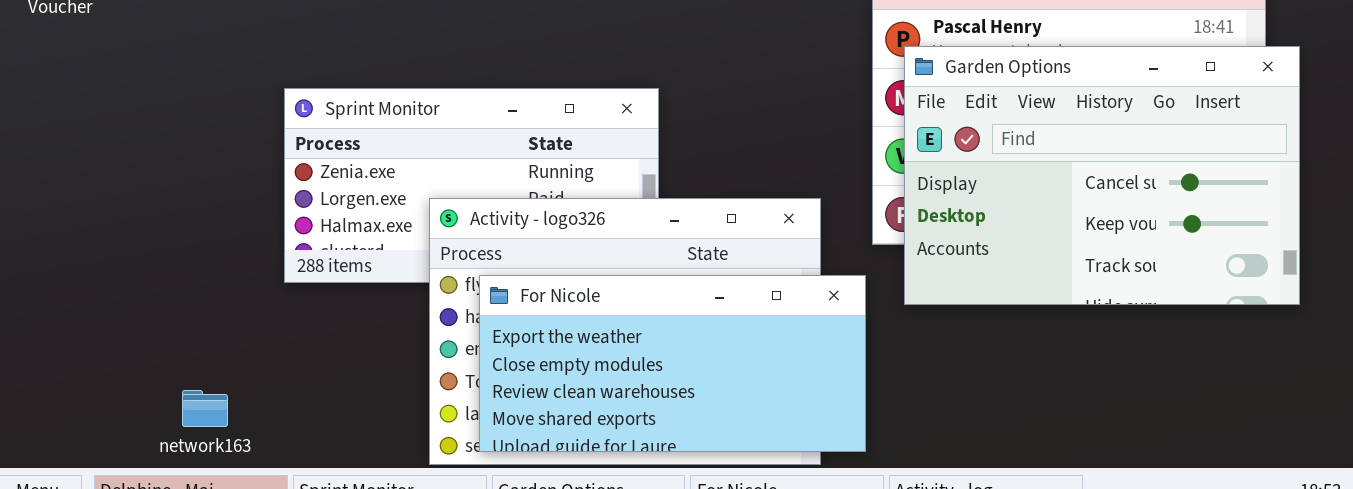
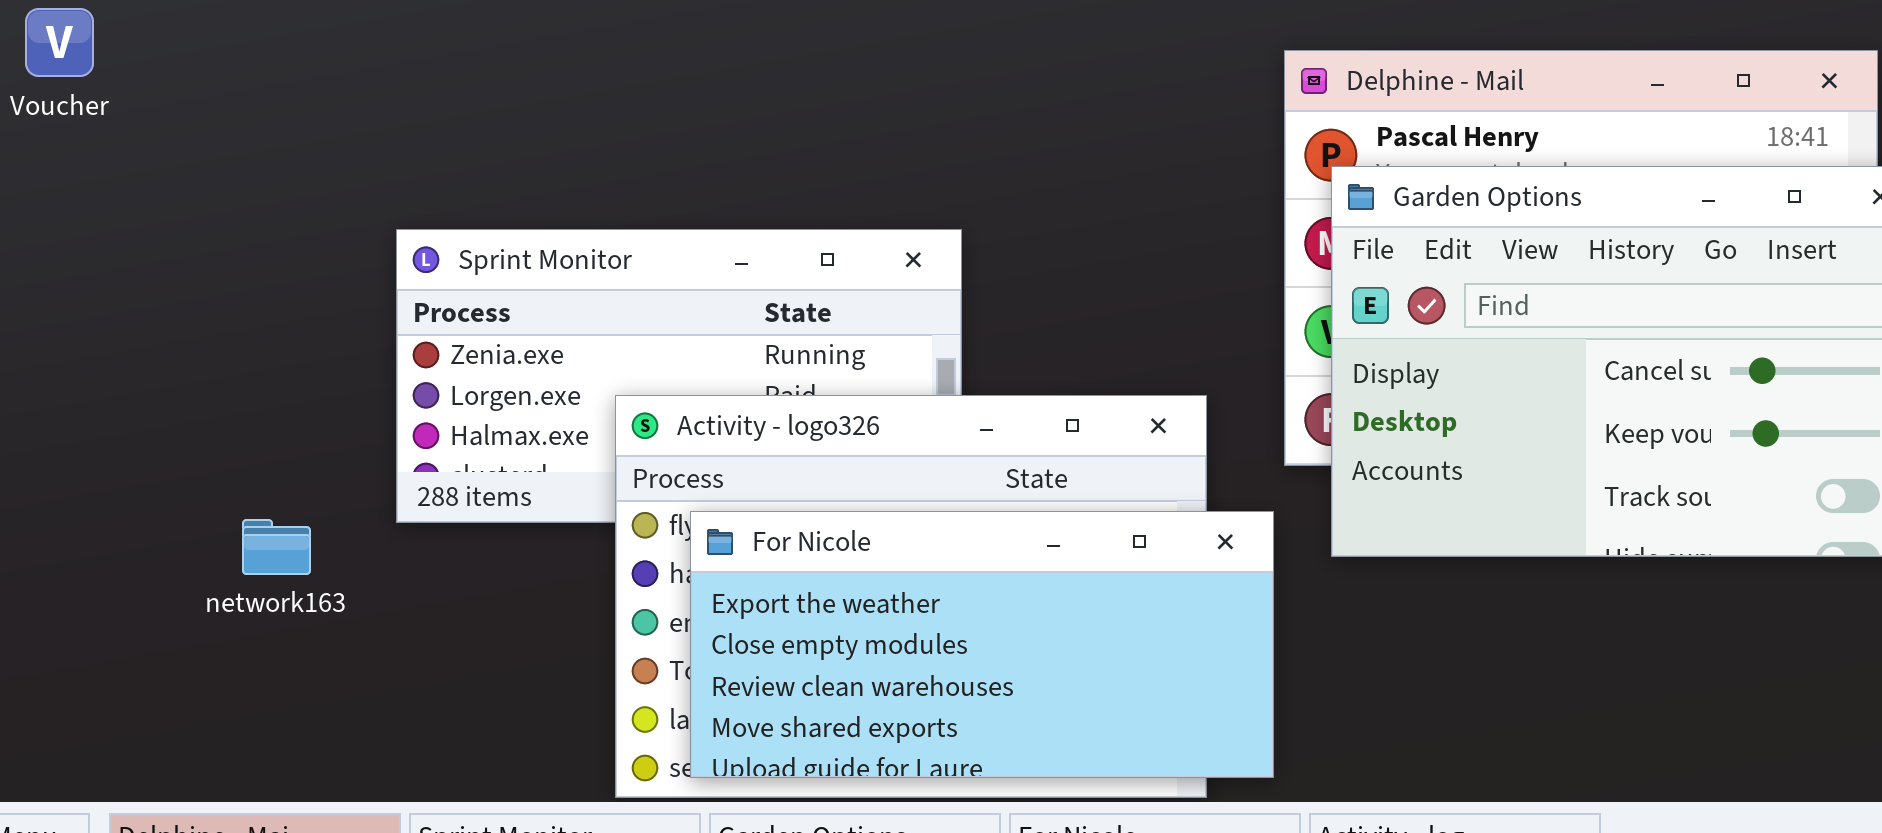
network163: [182,390,228,427] -> [242,519,311,575], moved

